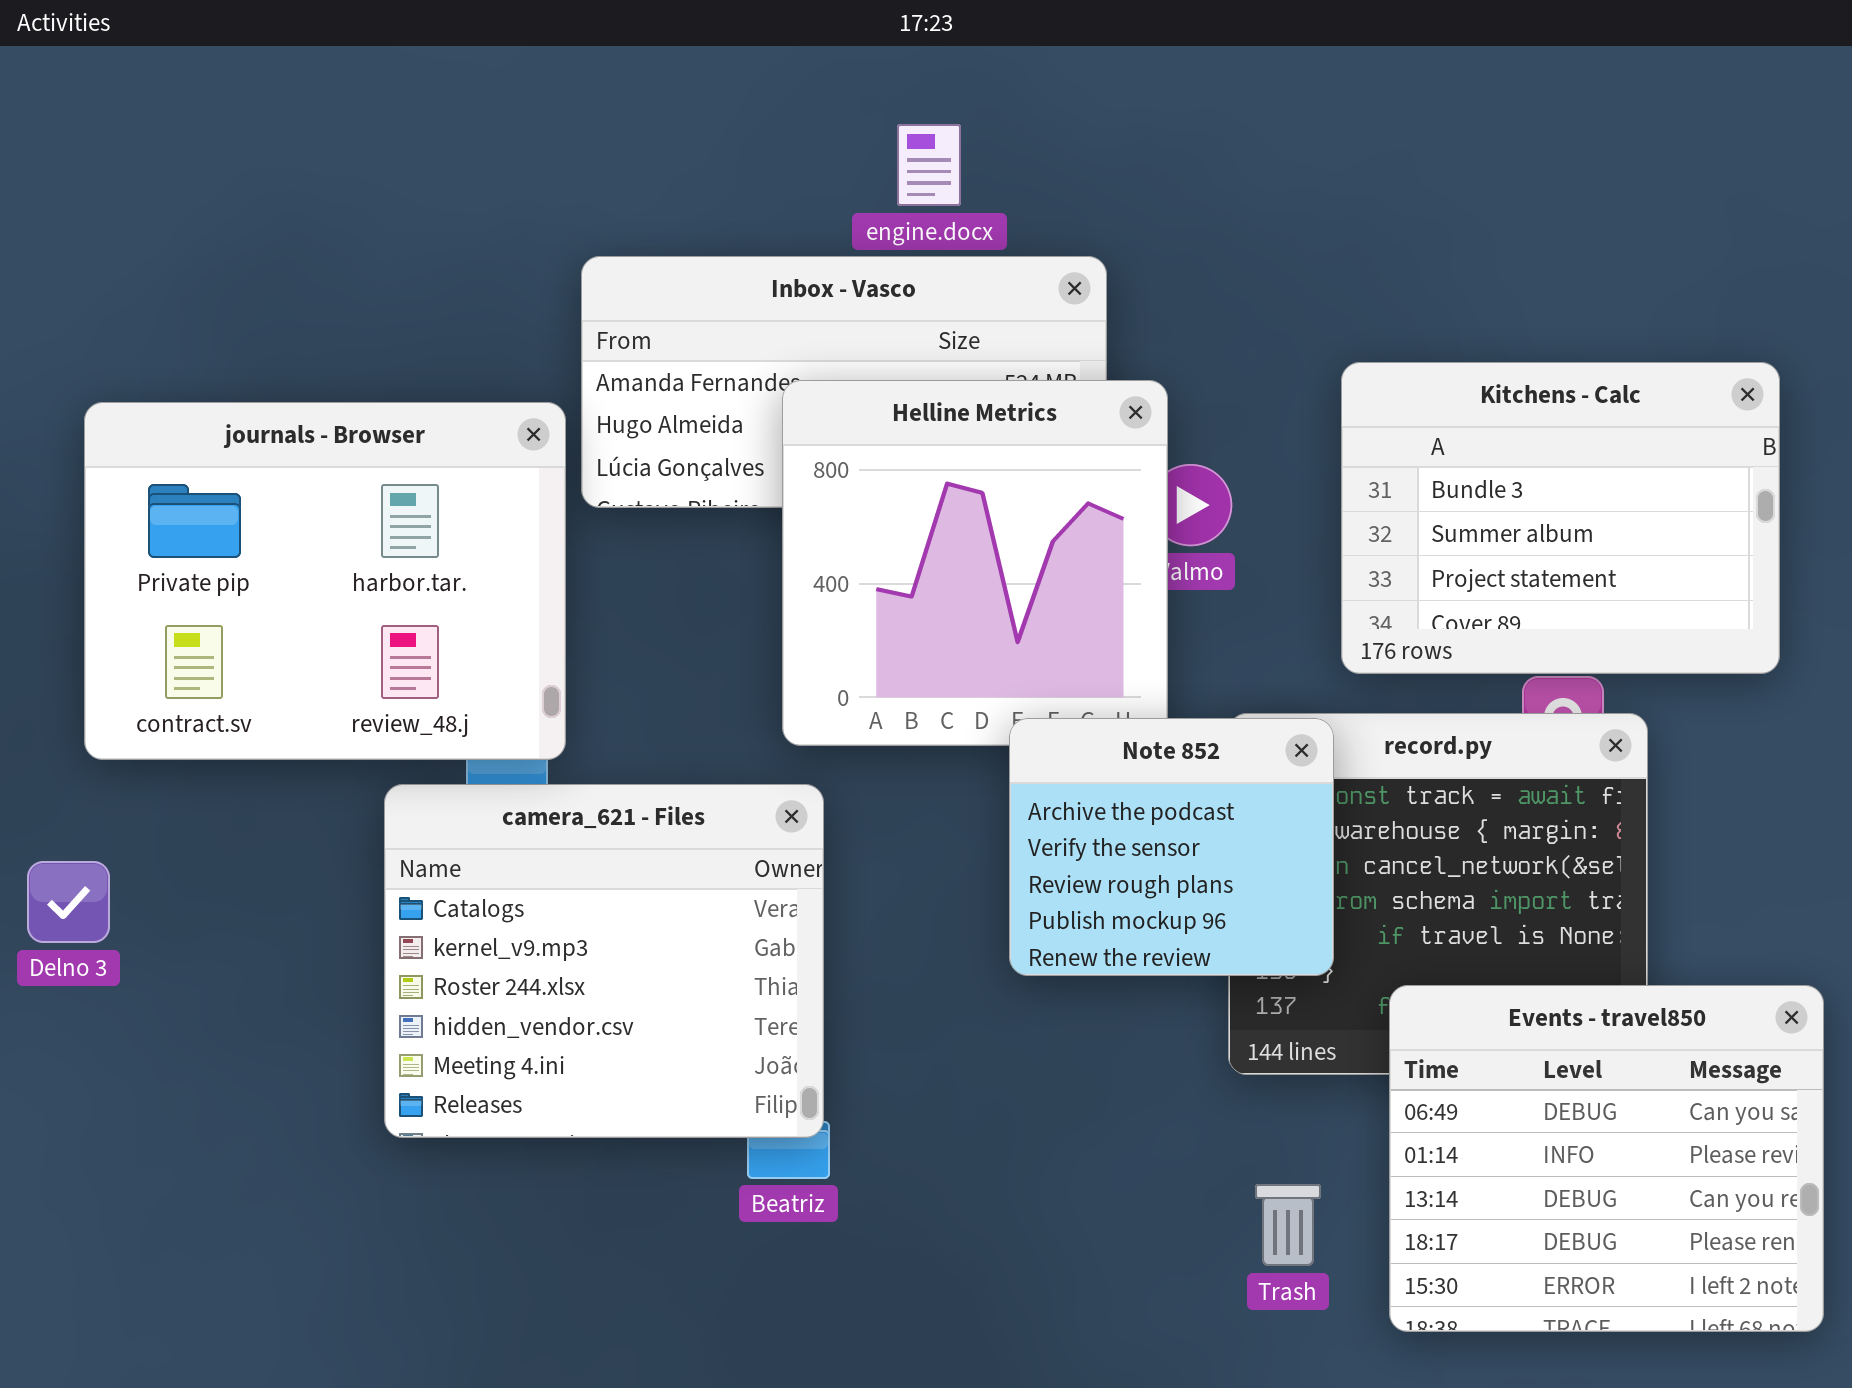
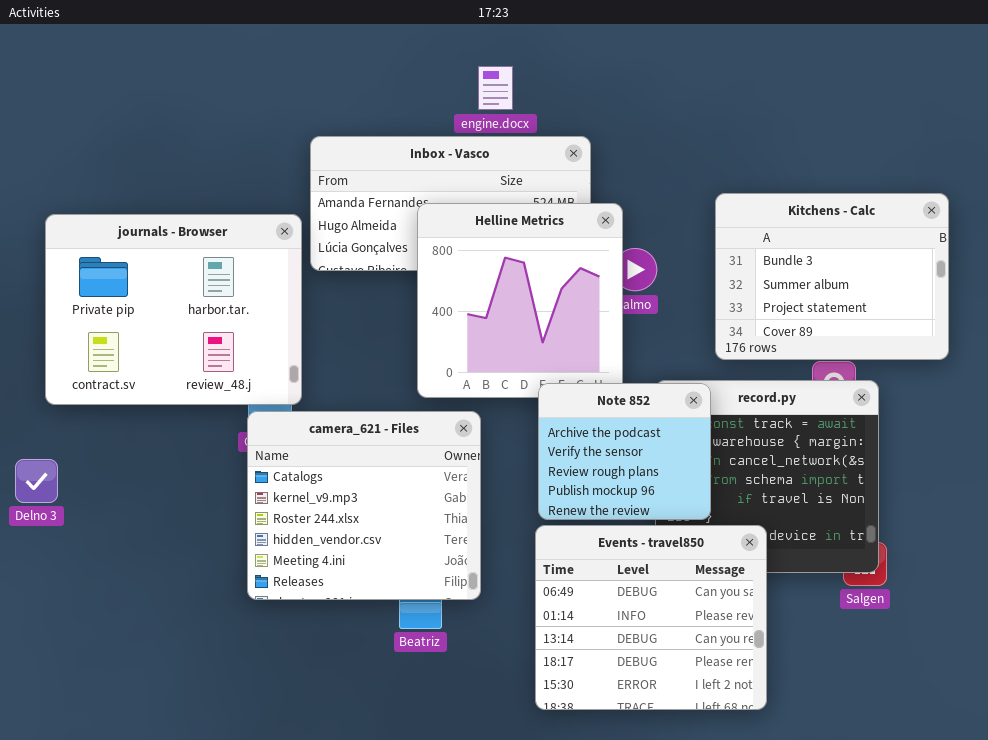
camera_621 - Files: [384,784,824,1138] -> [247,411,481,600], moved
Events - travel850: [1389,985,1824,1332] -> [535,525,767,710], moved

